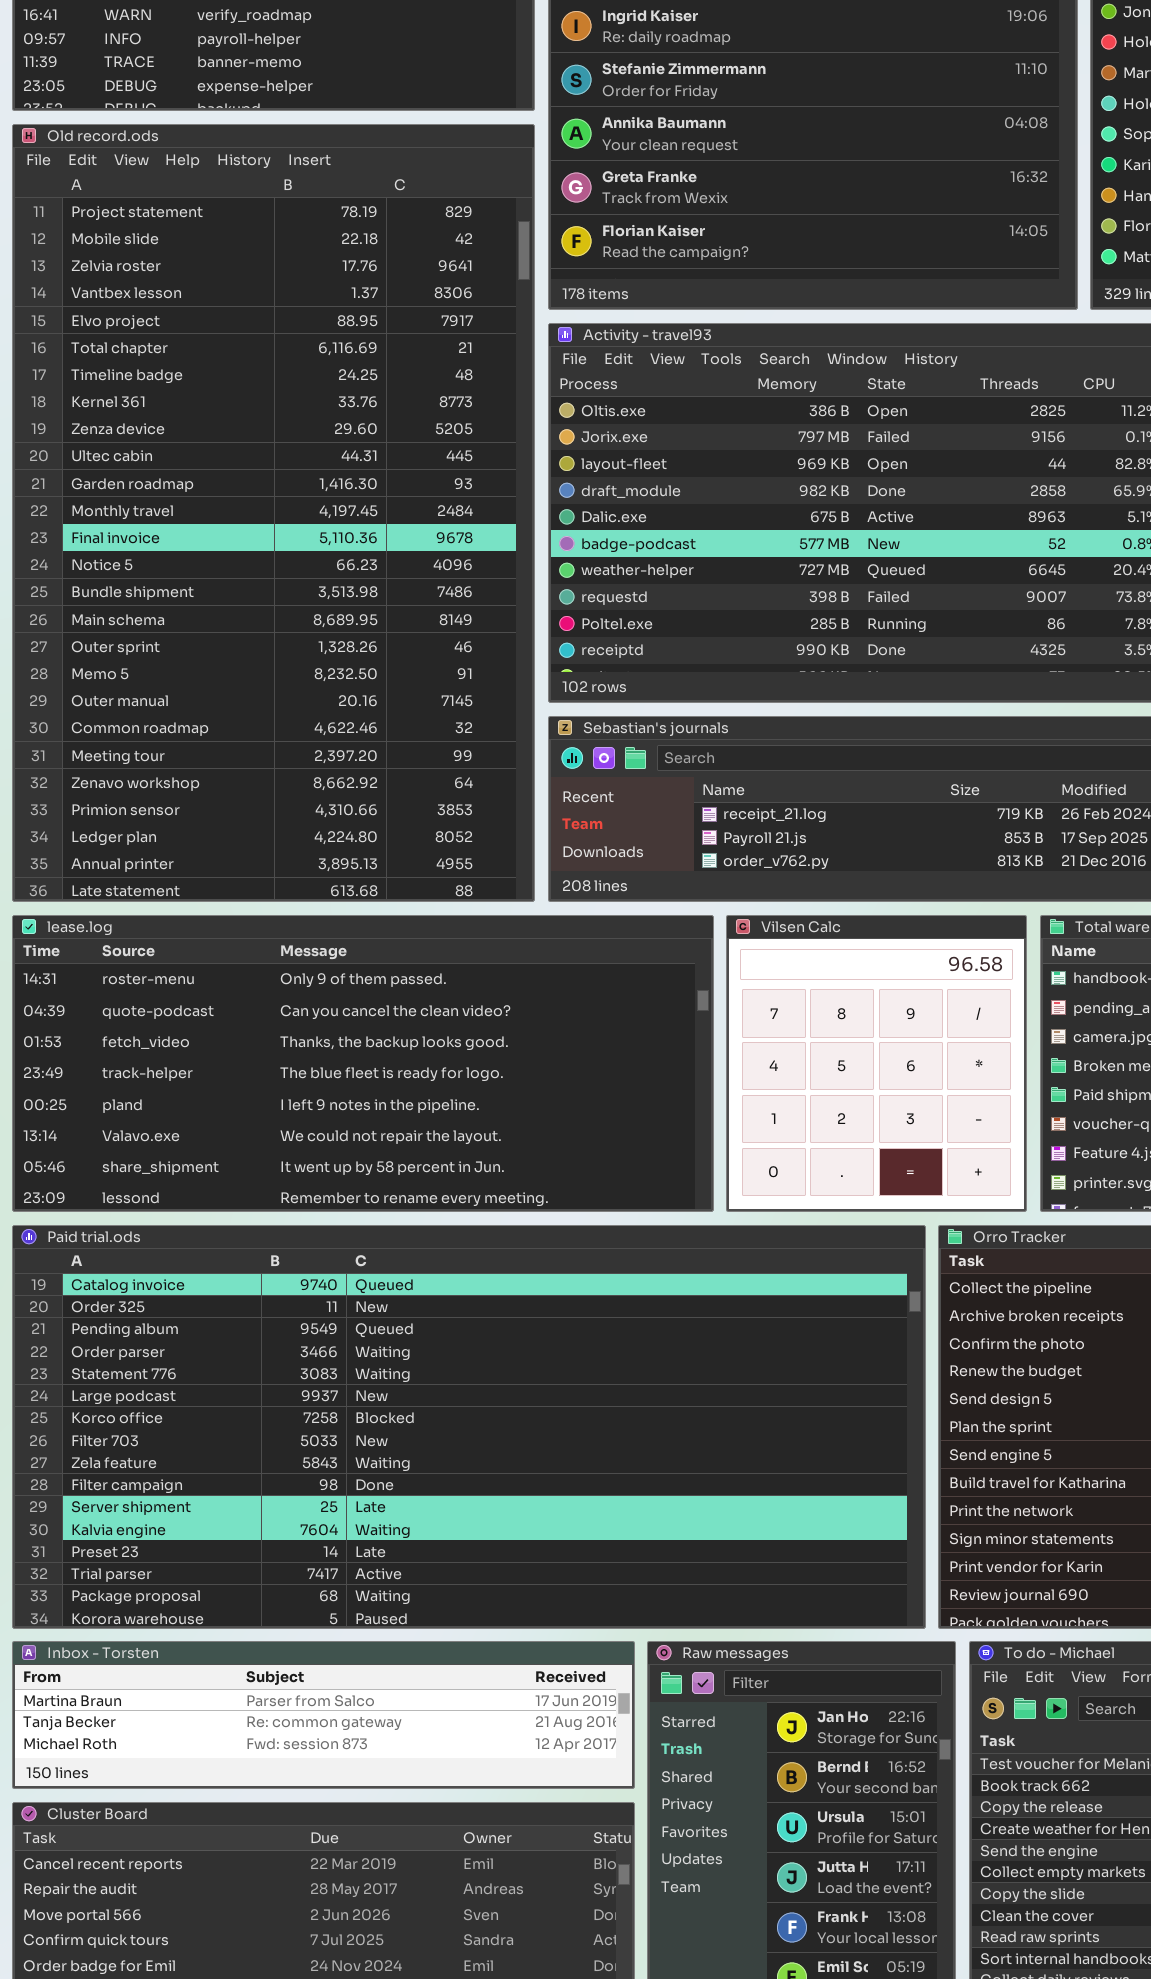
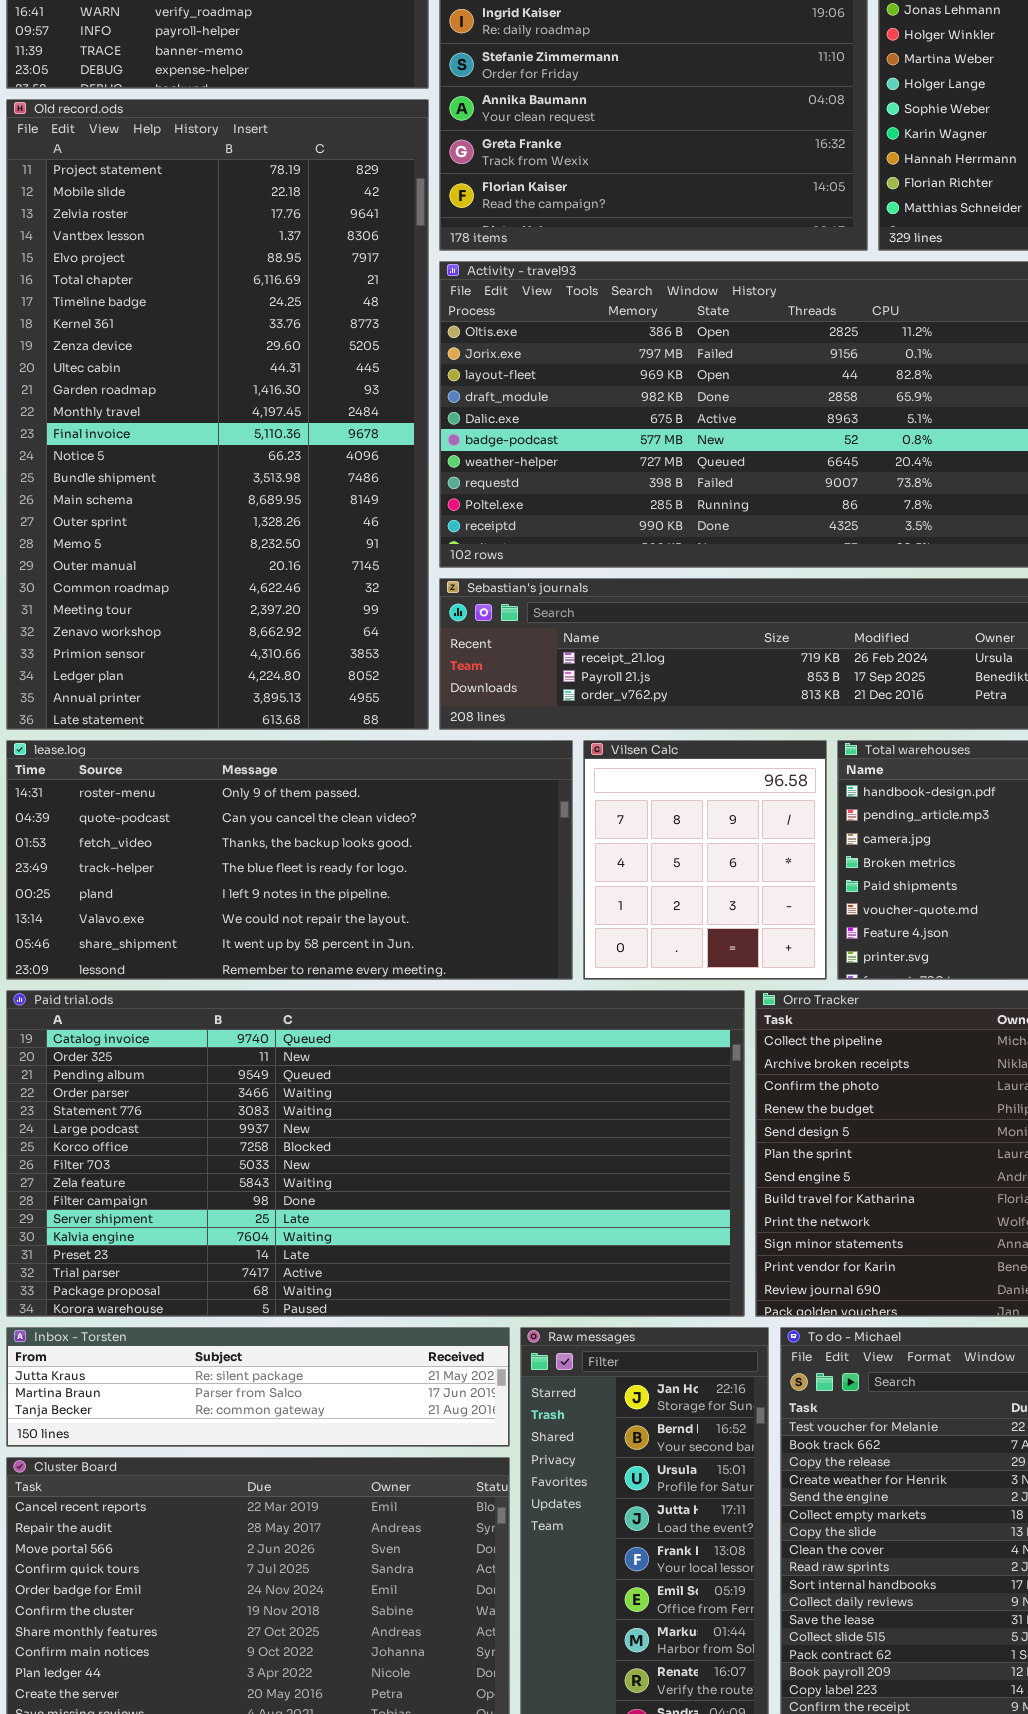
Inbox - Torsten: [12,1641,635,1789] -> [6,1327,510,1447], scrolled up 1 row

